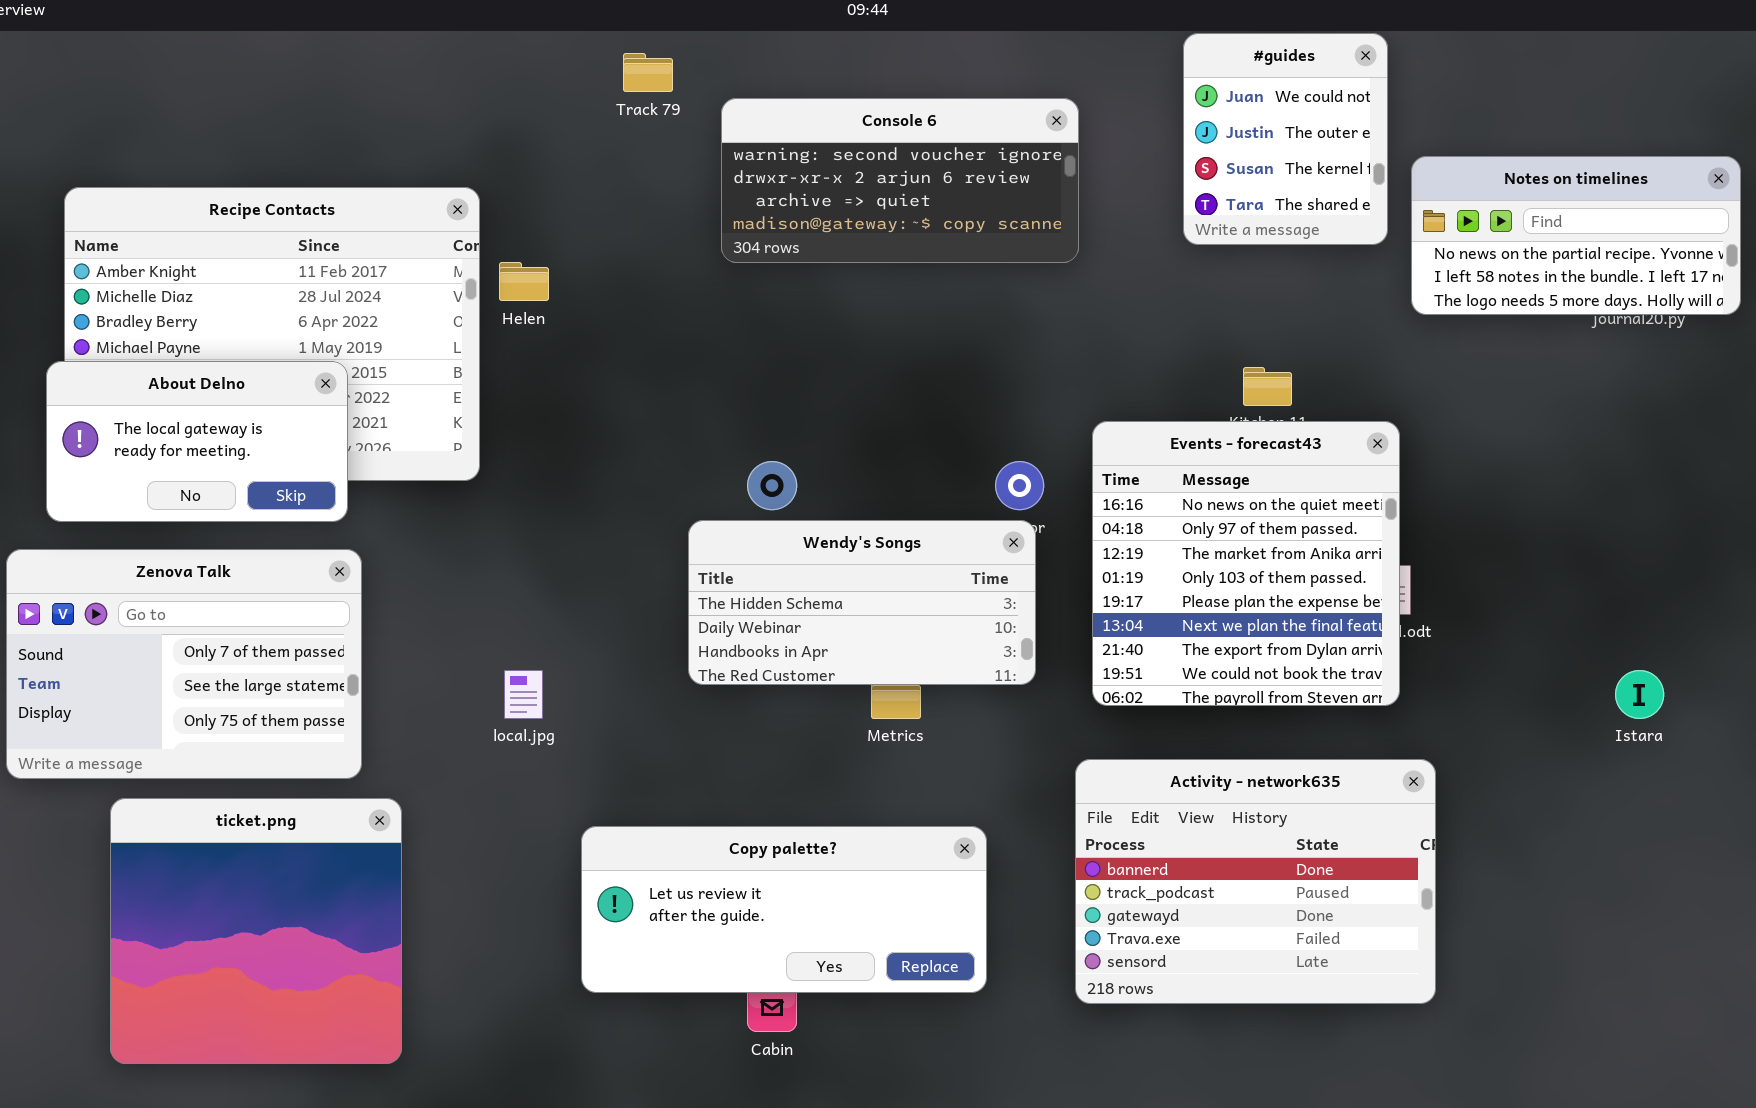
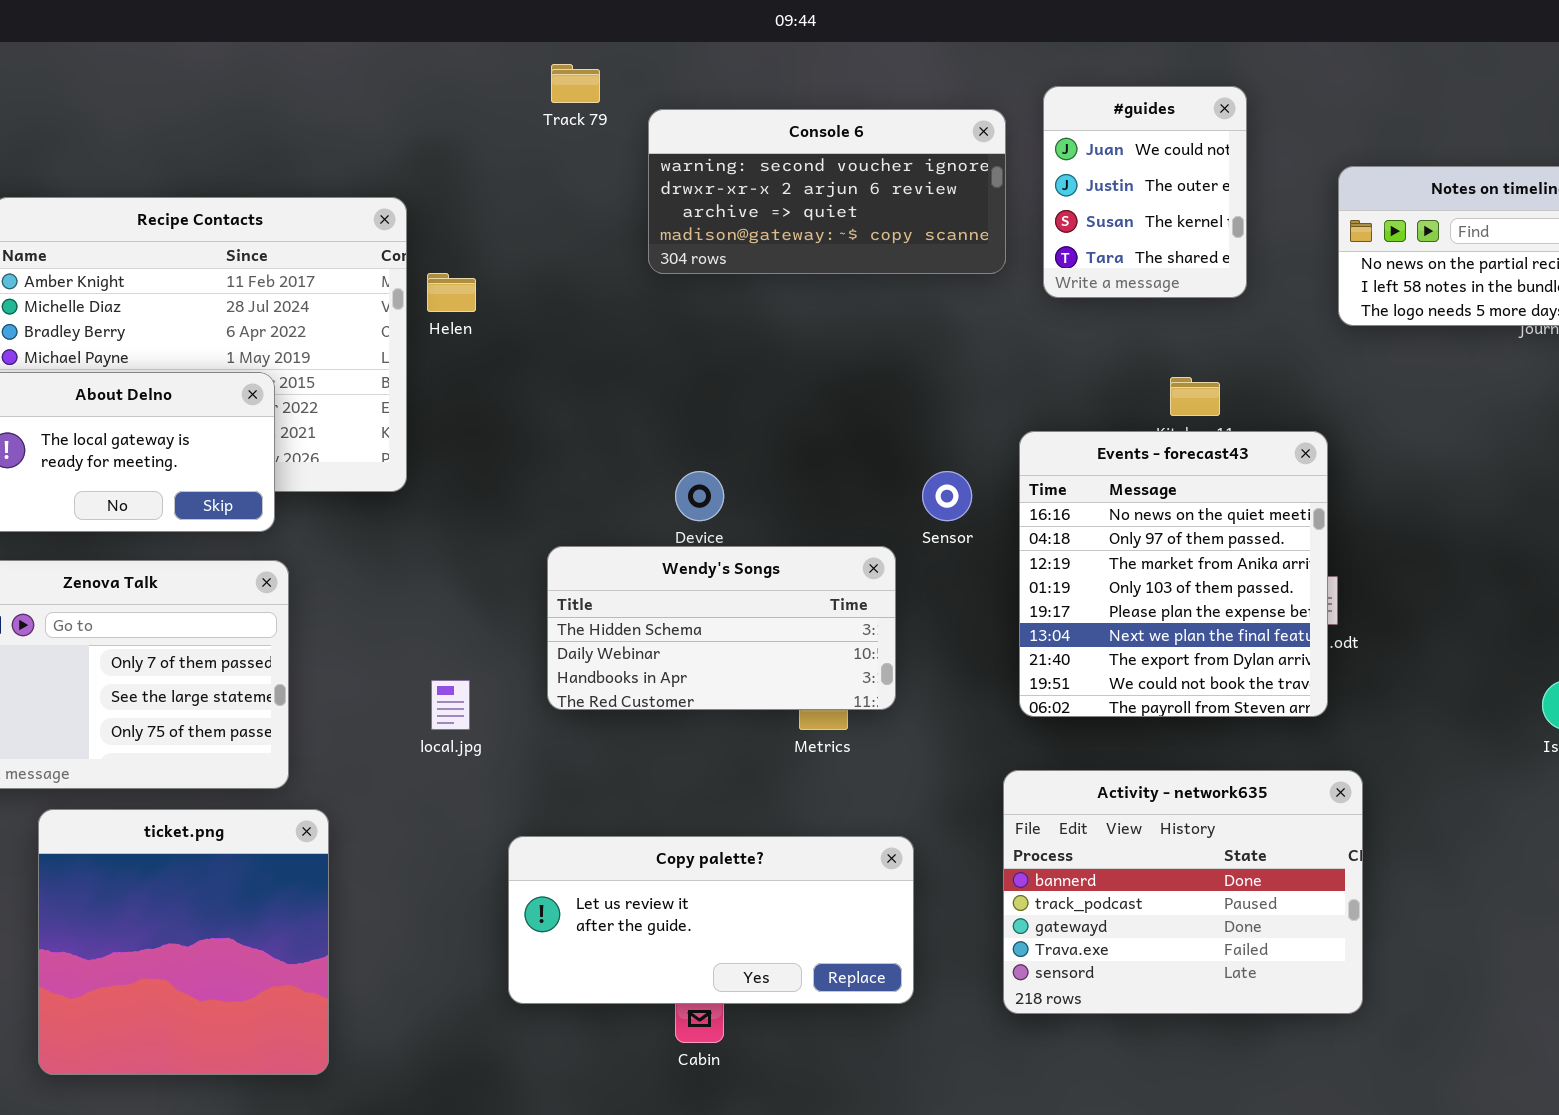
#guides: [1183,33,1388,245] -> [1043,86,1247,298], moved
Wendy's Songs: [688,520,1036,685] -> [547,546,896,710], moved

